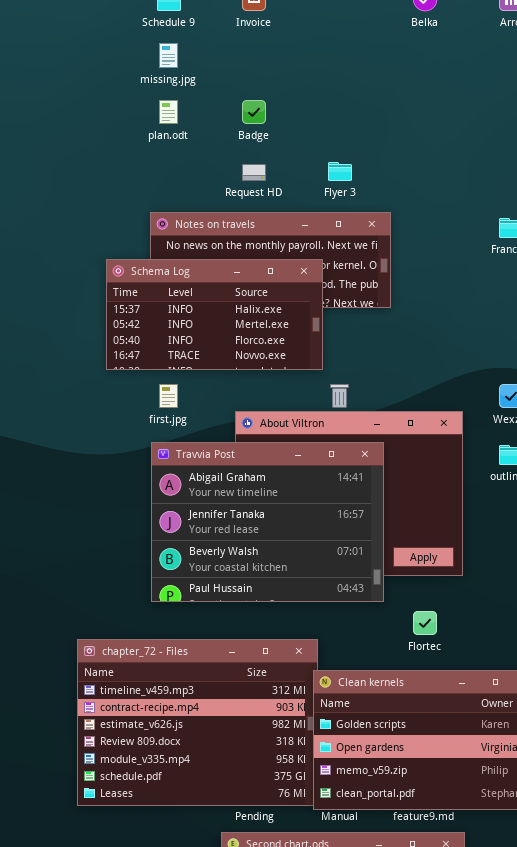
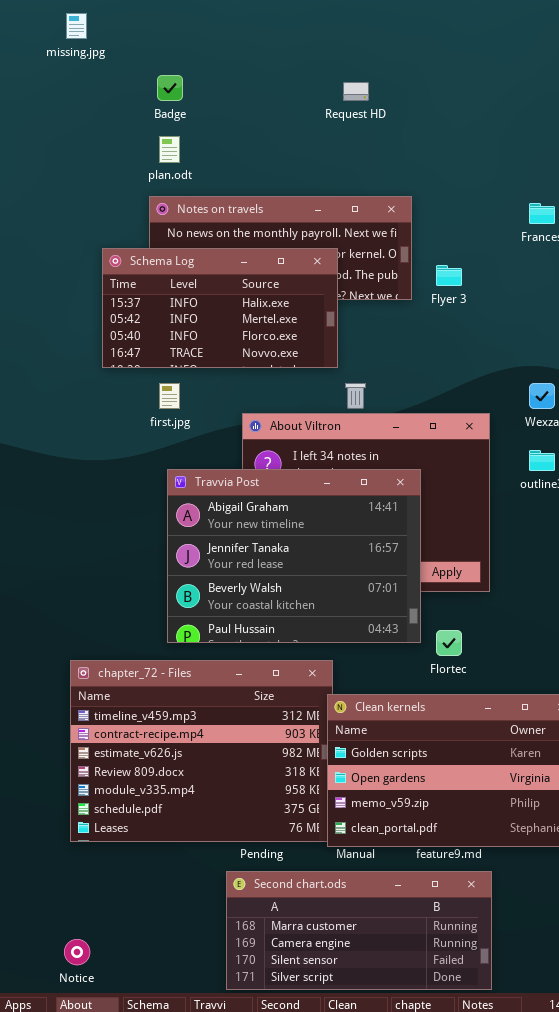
missing.jpg: [159,43,178,68] -> [66,13,87,39], moved
plan.odt: [159,100,178,124] -> [159,136,180,163], moved
Badge: [242,100,266,124] -> [157,75,183,101], moved
Flyer 3: [328,162,352,181] -> [436,265,462,286], moved
Request HD: [242,164,266,181] -> [343,82,369,101], moved
Travvia Post: [151,442,384,602] -> [167,469,421,643], moved

